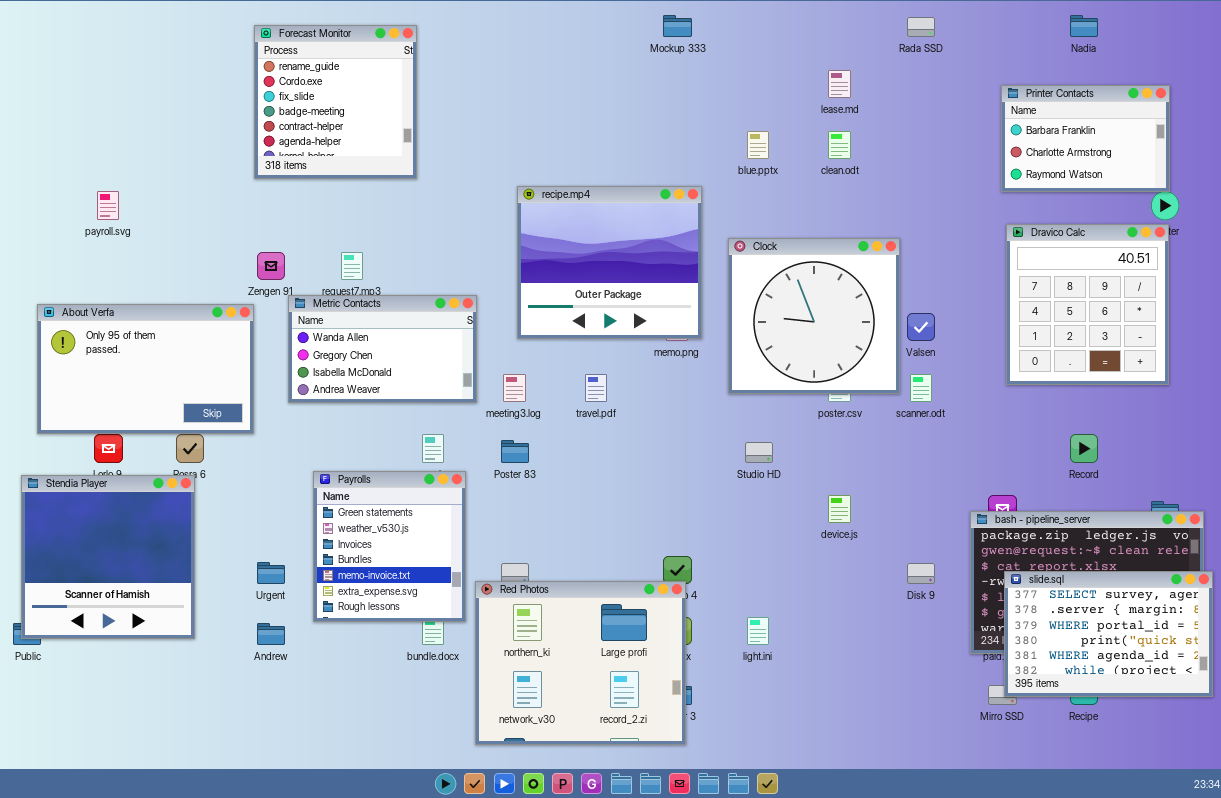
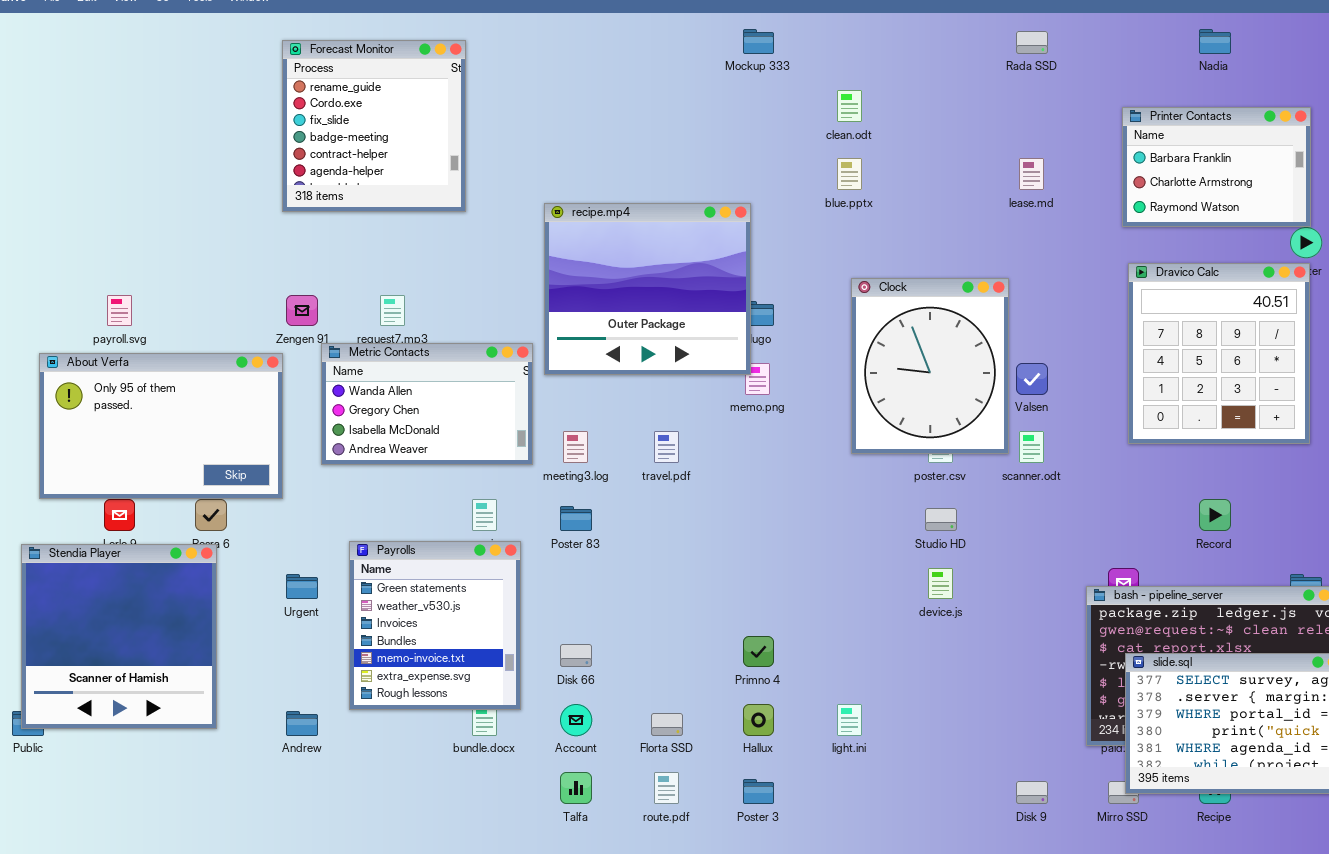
lease.md: [828,70,851,98] -> [1019,158,1044,190], moved
clean.odt: [828,131,851,159] -> [837,90,862,122], moved
recipe.mp4: [517,186,702,339] -> [544,203,751,375], moved
payroll.svg: [97,191,119,220] -> [107,295,132,326], moved
Clock: [728,238,900,394] -> [851,278,1009,454], resized
Studio HD: [745,442,773,463] -> [925,508,957,531], moved
Urgent: [257,562,285,584] -> [286,574,318,599], moved
Disk 9: [907,563,935,584] -> [1016,781,1048,804], moved
Red Photos: [475,581,686,745] -> none, closed

